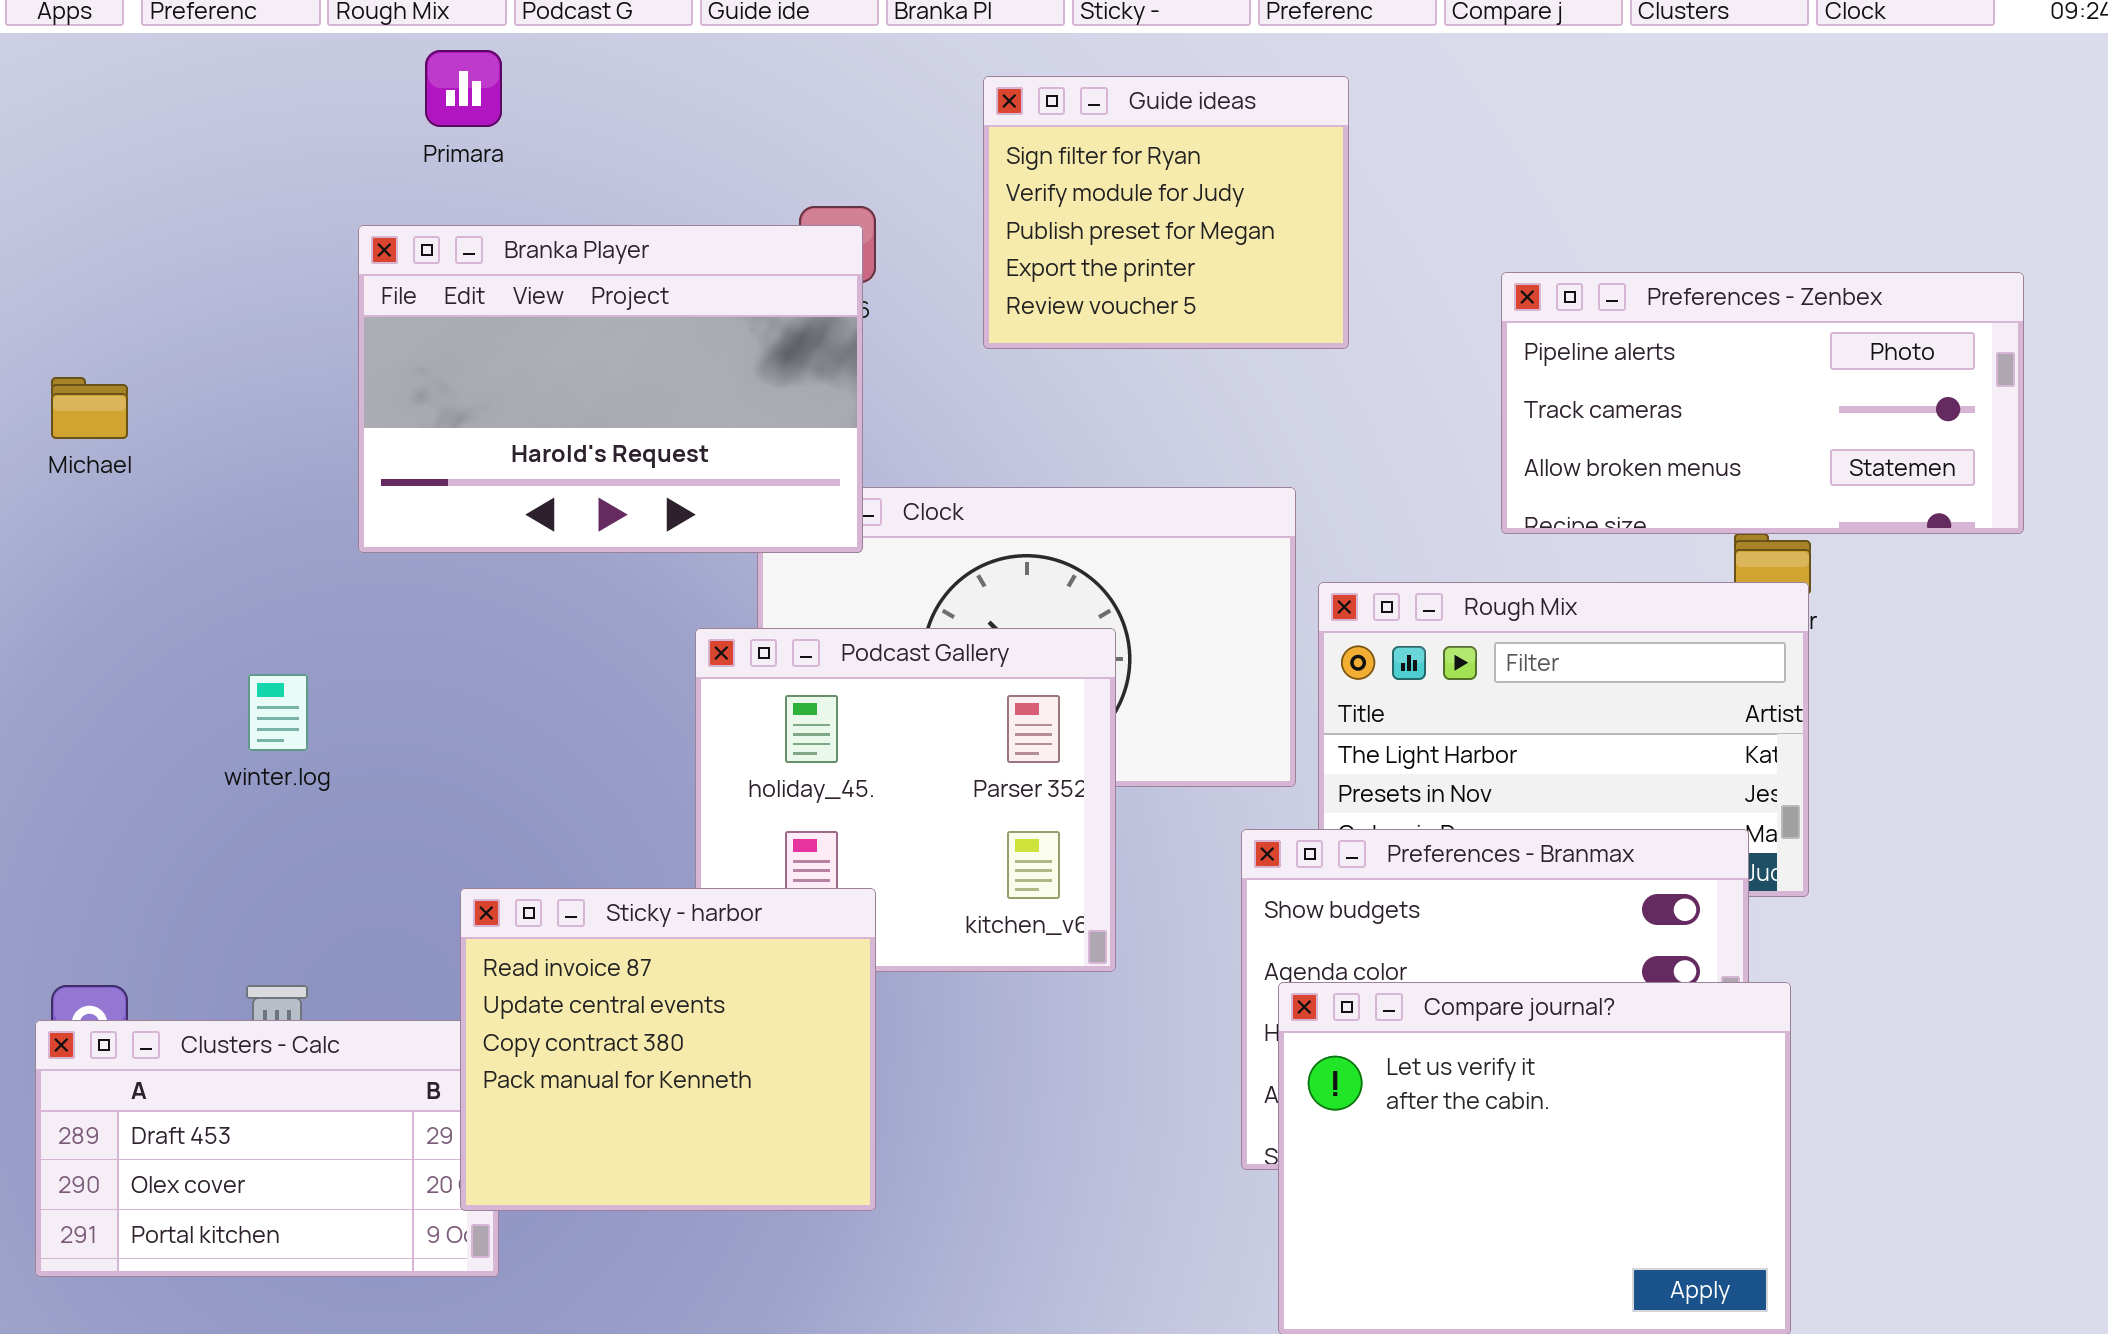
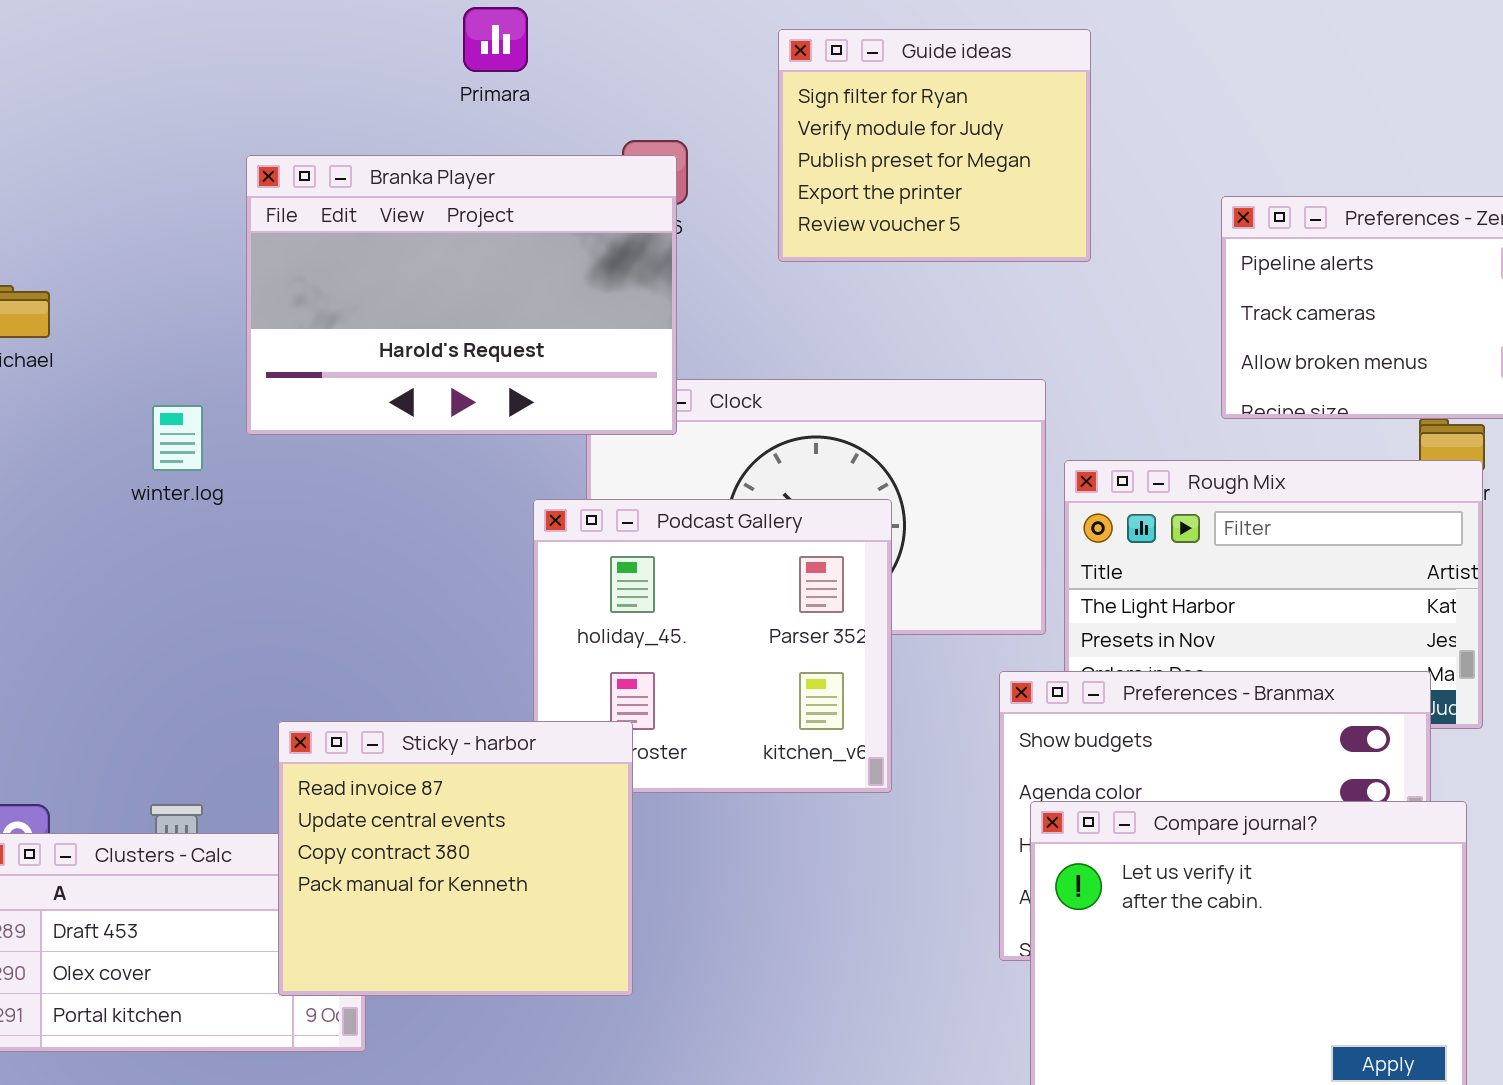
Primara: [425,50,502,127] -> [463,7,528,72], moved
winter.log: [248,674,308,751] -> [152,405,203,471], moved
Sticky - harbor: [460,888,876,1211] -> [278,721,633,996], moved

